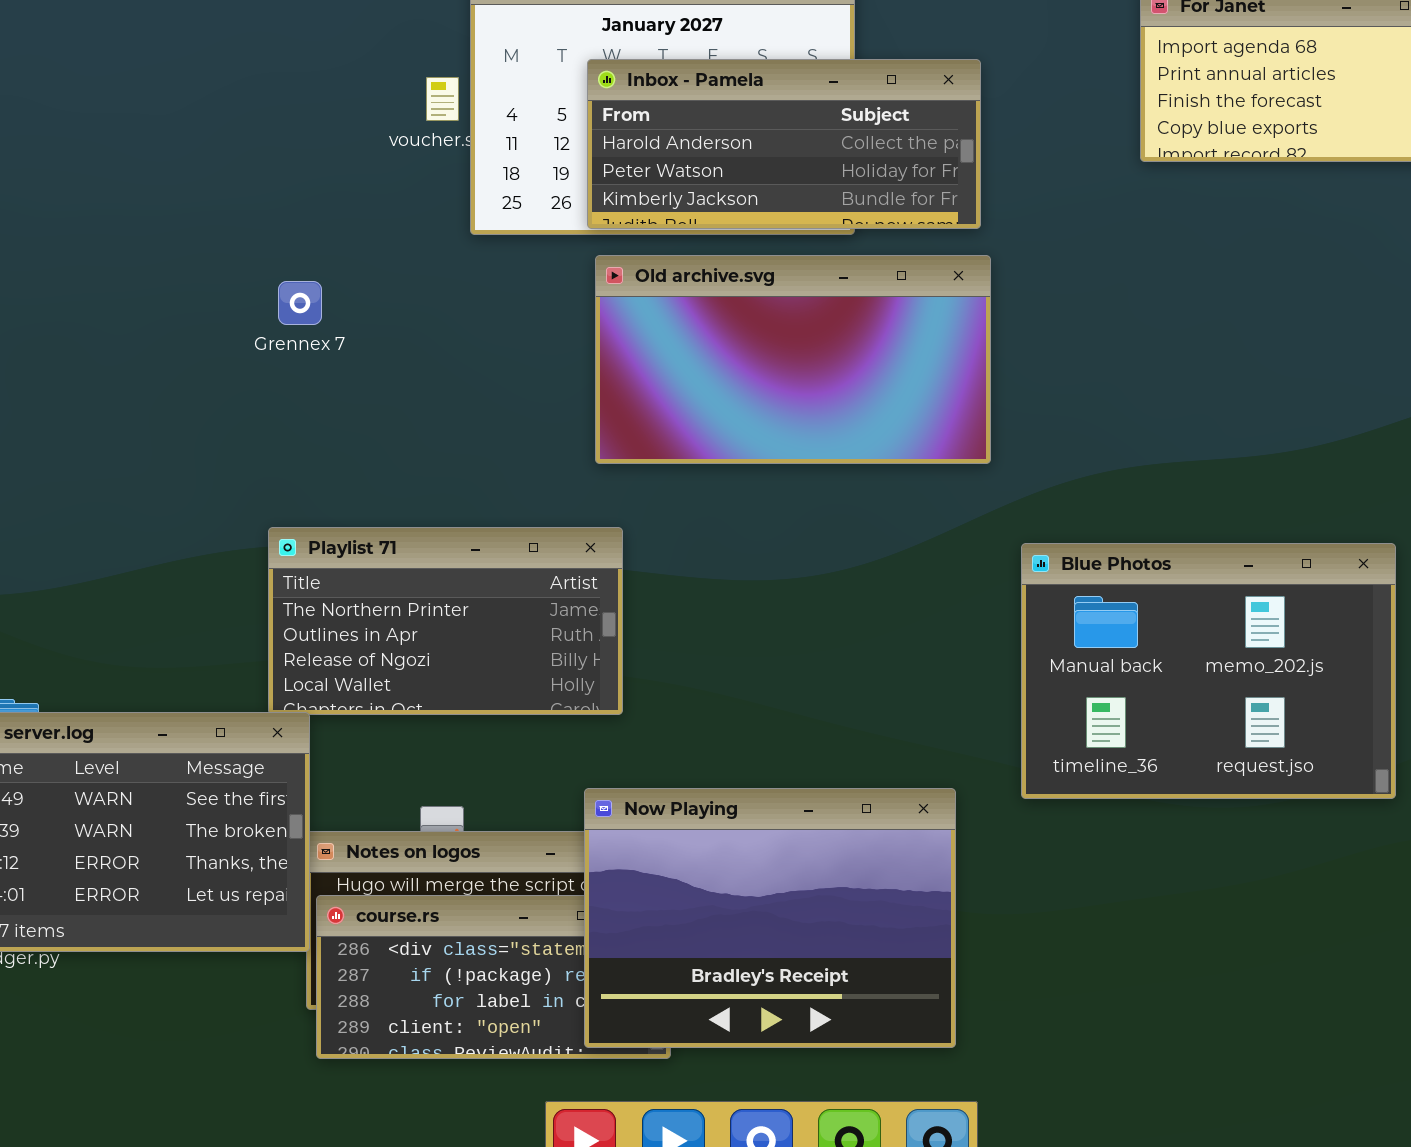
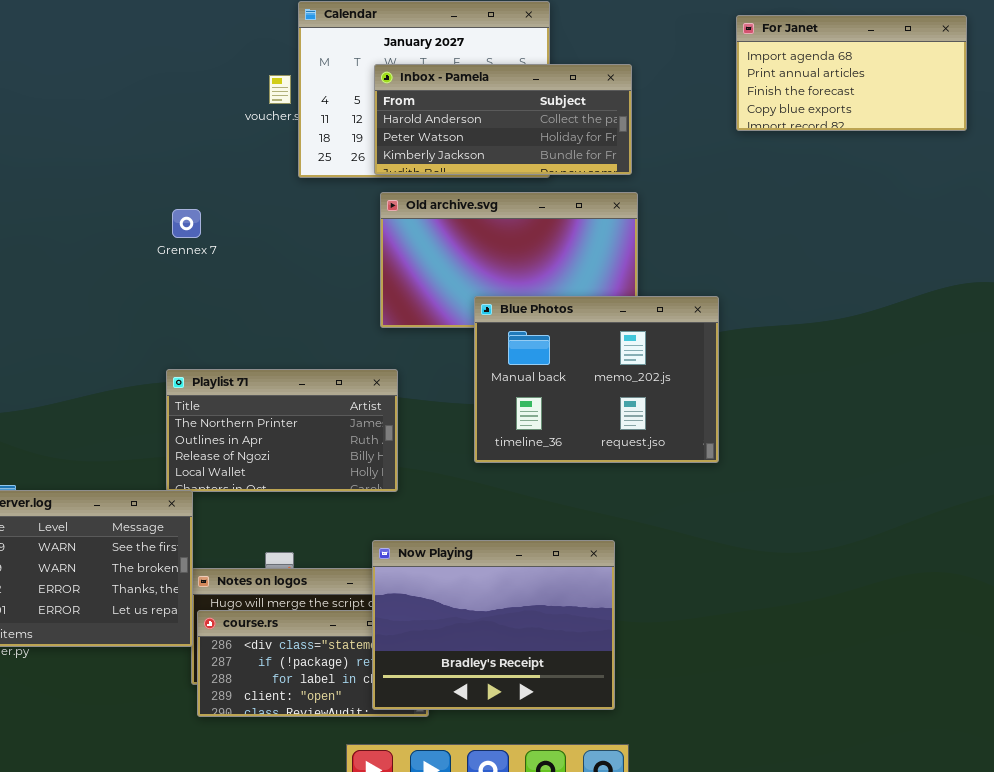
Blue Photos: [1021,543,1396,799] -> [474,296,719,463], moved

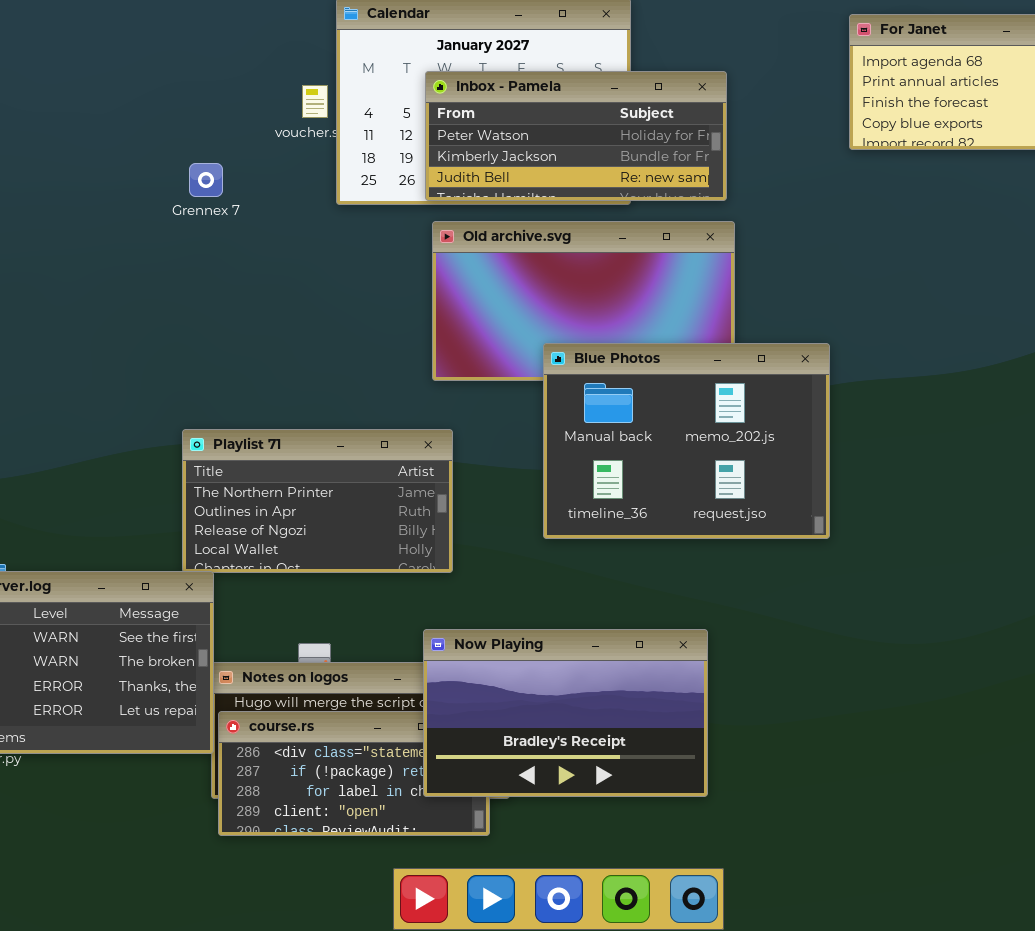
Inbox - Pamela: [374,64,632,175] -> [425,71,727,201], scrolled down 1 row
Grennex 7: [172,209,201,238] -> [189,163,223,197], moved
Now Playing: [372,540,615,710] -> [423,629,708,797], resized

